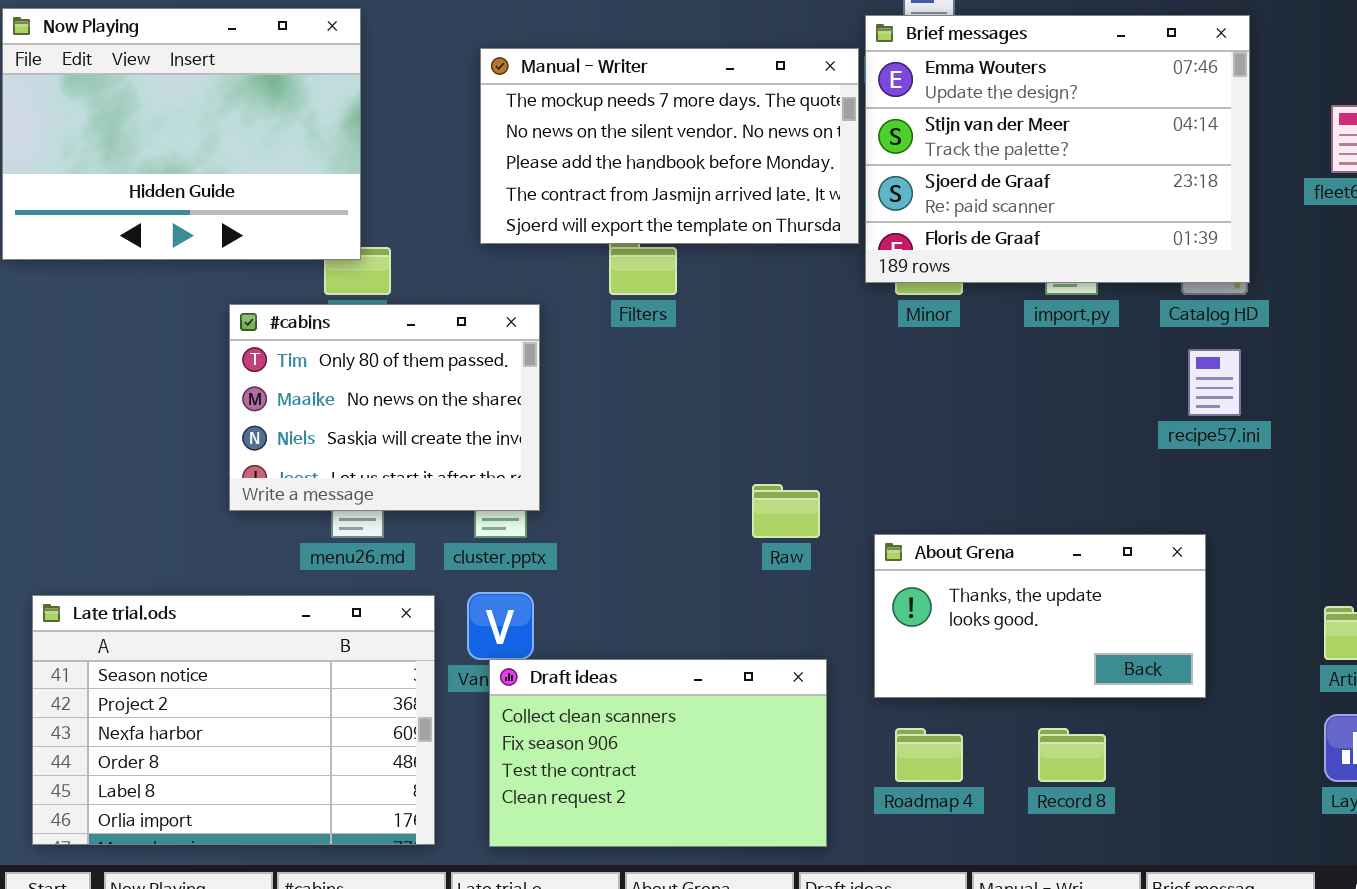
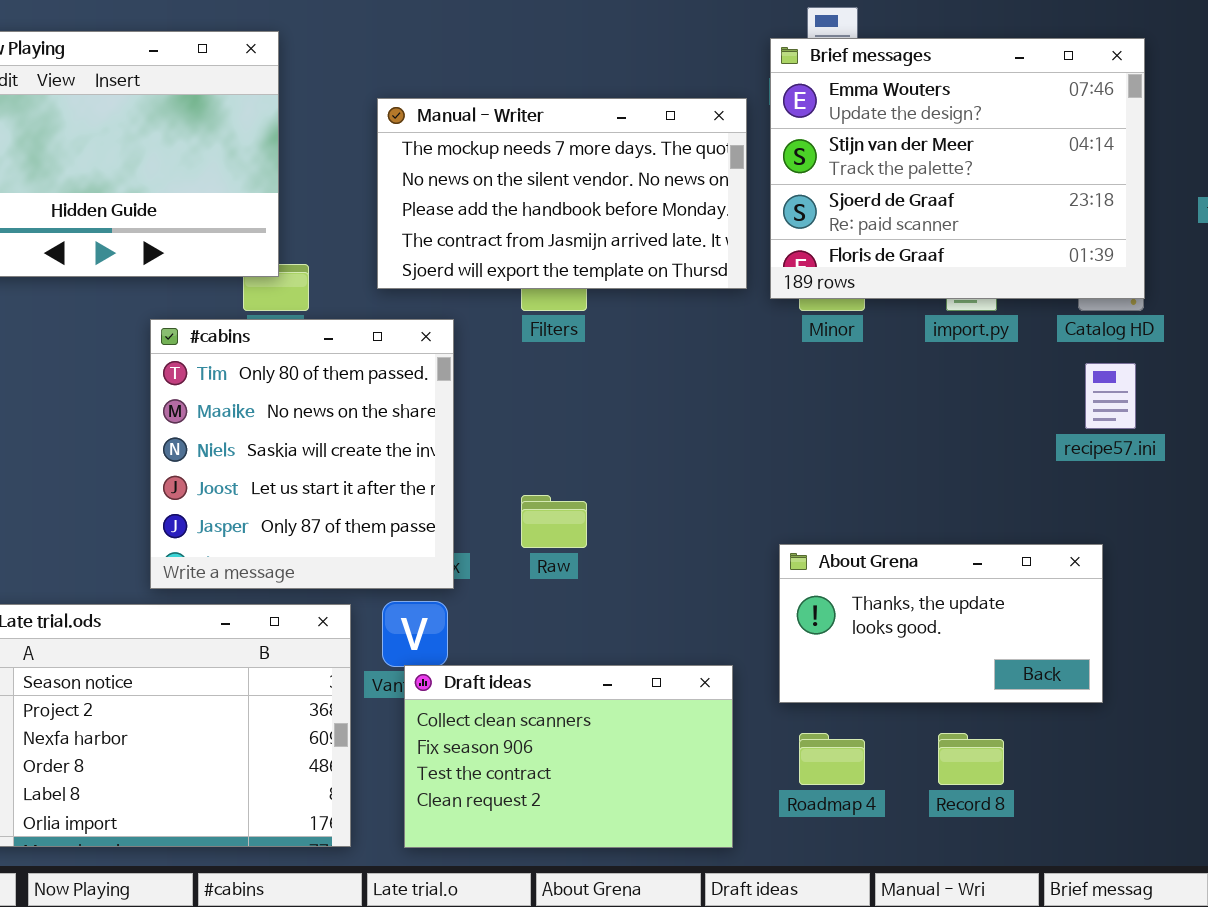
Manual - Writer: [480,48,859,244] -> [377,98,747,289], moved
#cabins: [229,304,540,511] -> [150,319,454,589], resized
Raw: [752,484,820,538] -> [521,495,587,548], moved

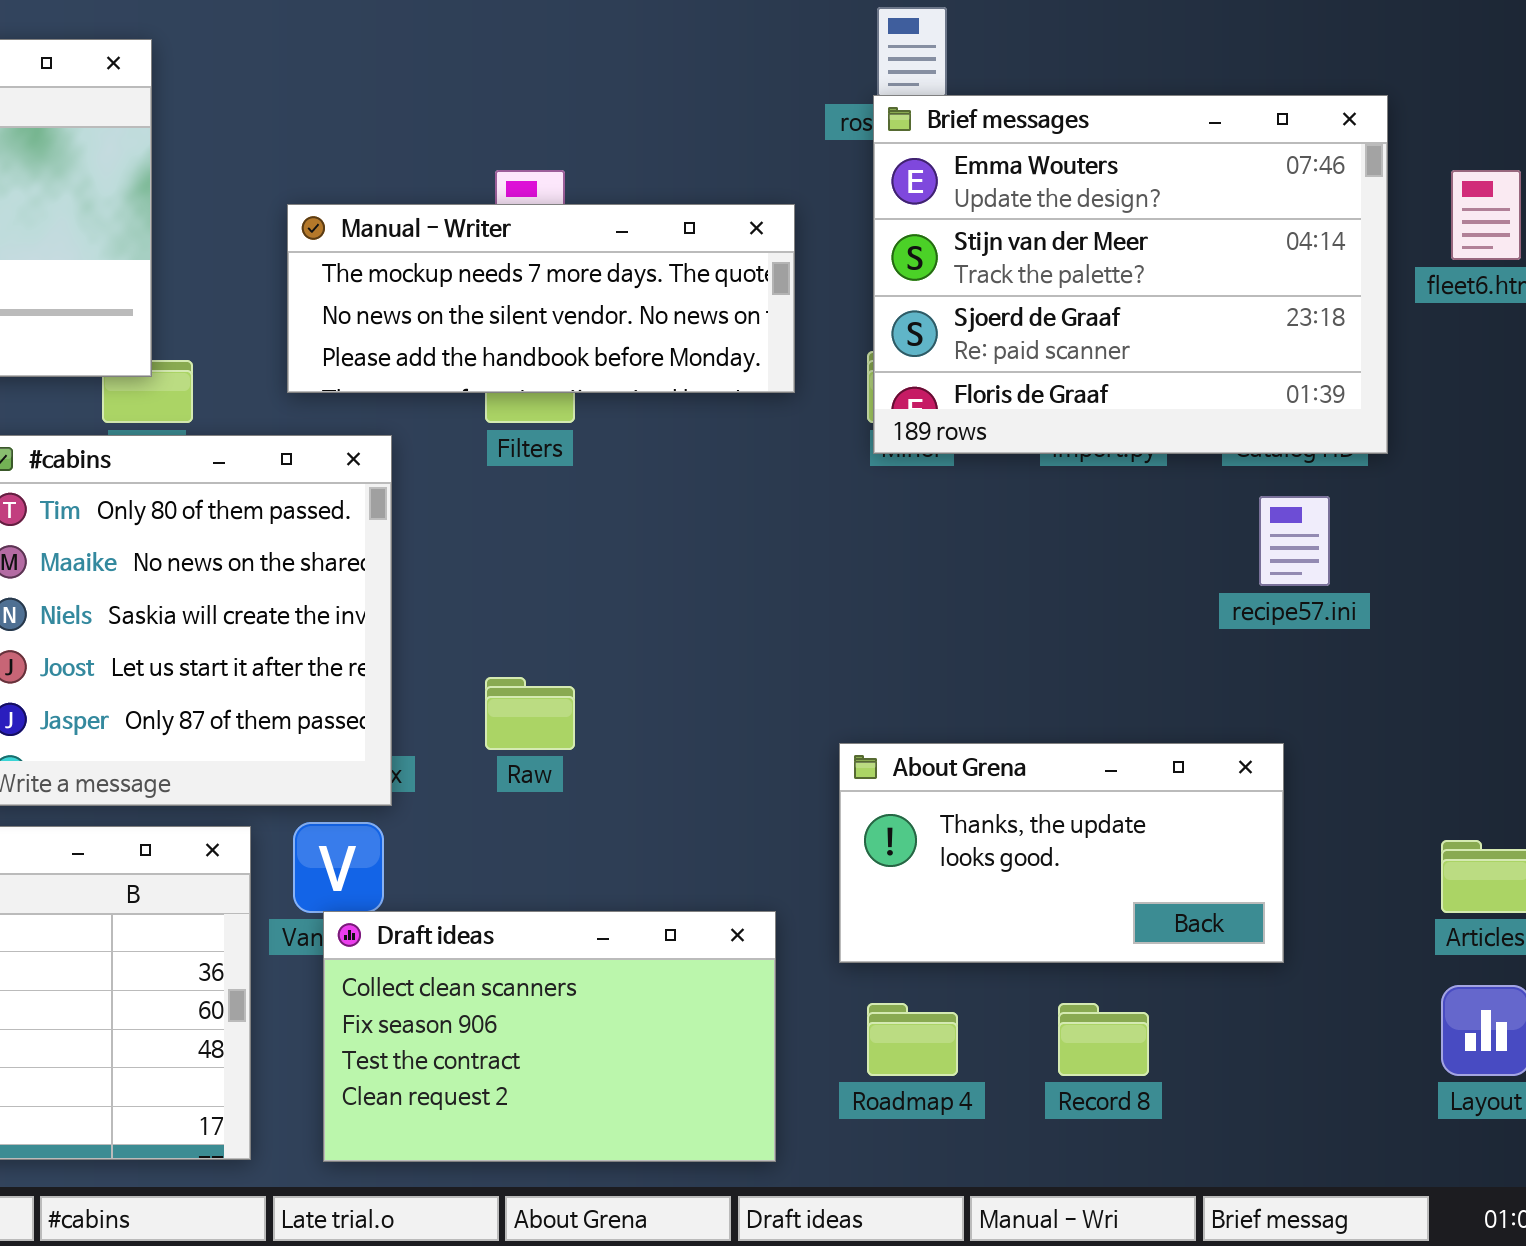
Brief messages: [770,38,1145,299] -> [873,95,1388,454], moved
Manual - Writer: [377,98,747,289] -> [287,204,795,393], resized

